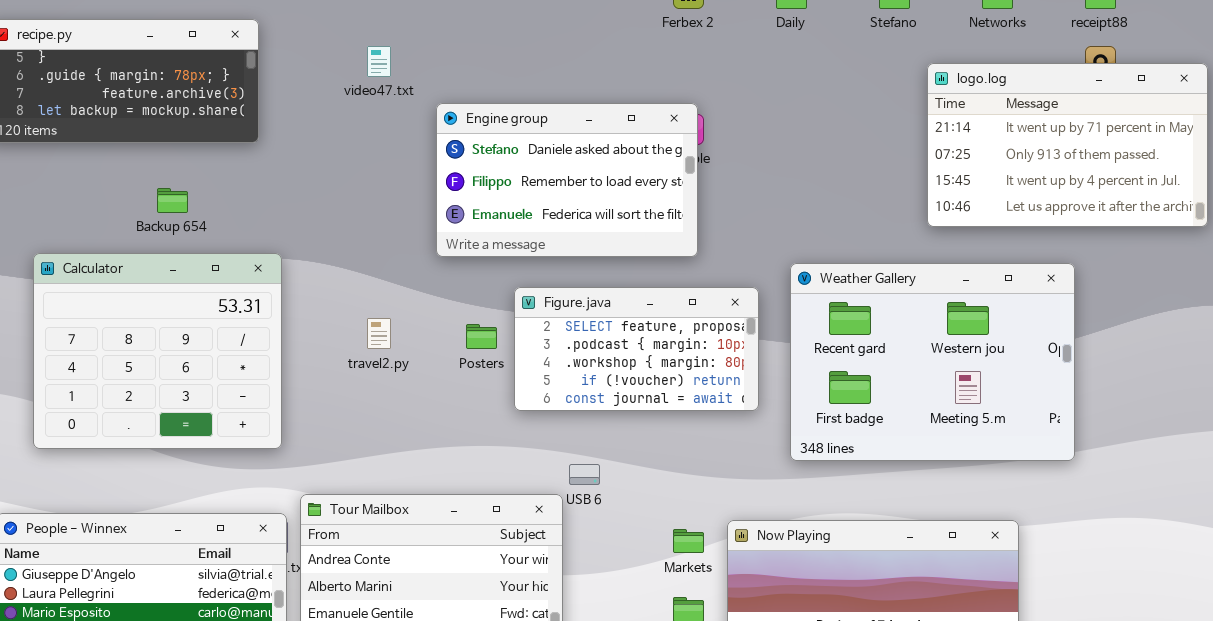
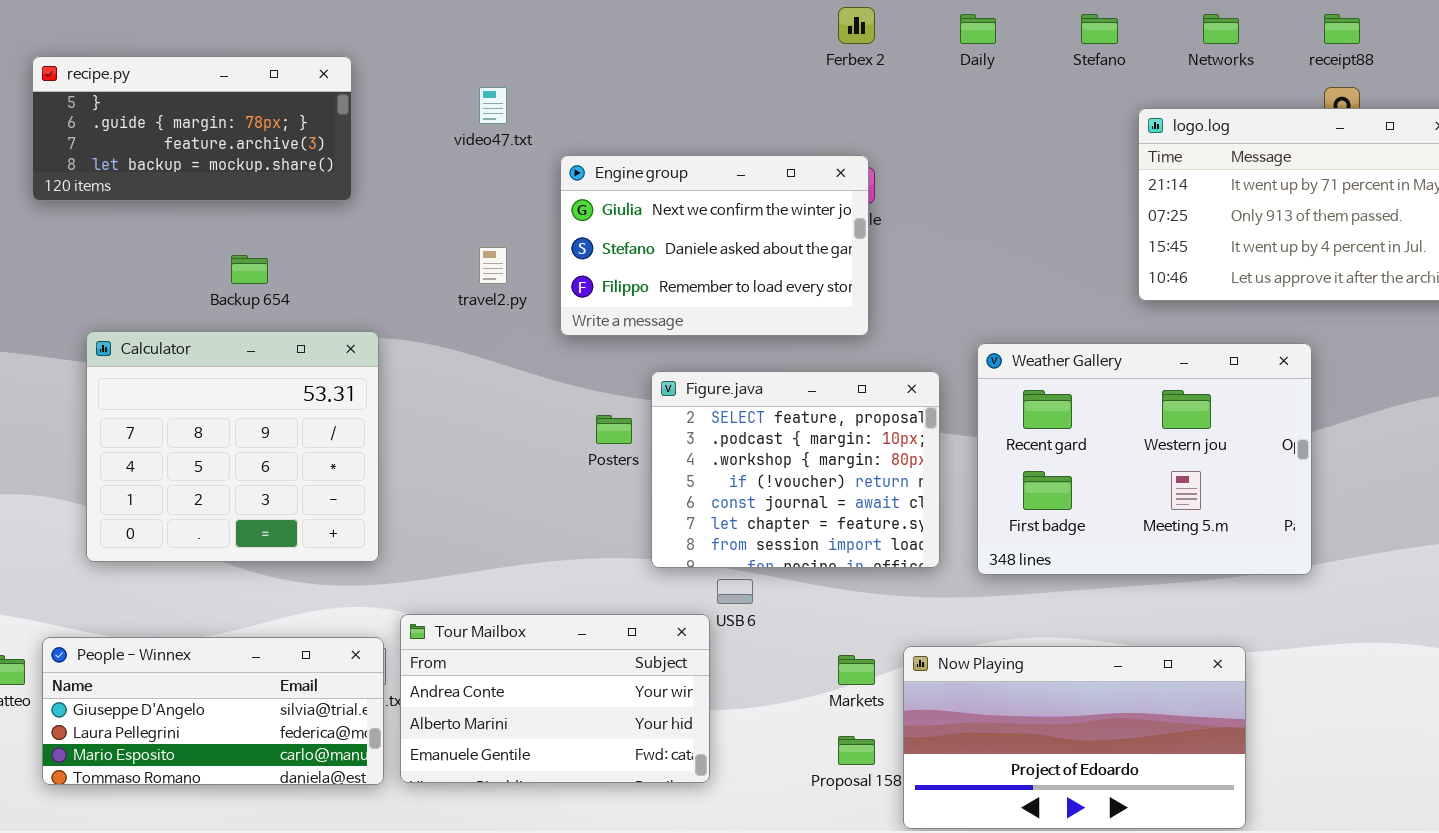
Engine group: [436,103,698,257] -> [560,155,869,336], scrolled up 1 row
Figure.java: [514,287,759,411] -> [651,371,940,568], resized
travel2.py: [367,318,391,349] -> [479,247,507,284], moved

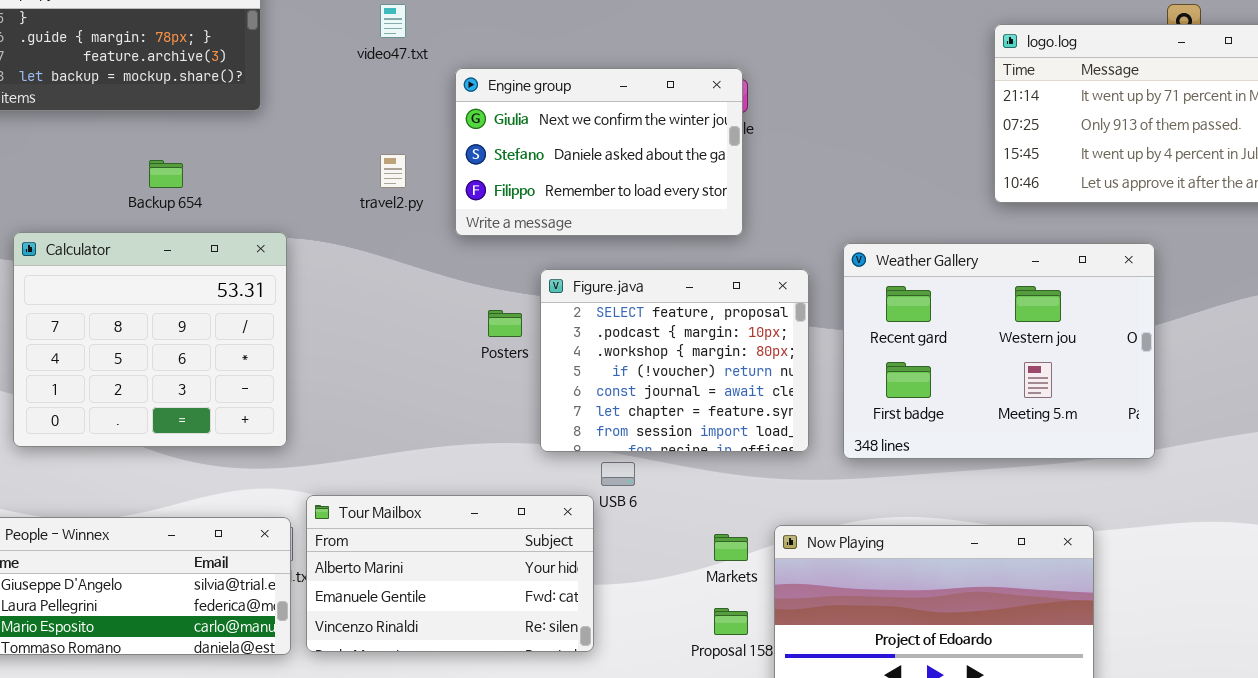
Tour Mailbox: [400,614,710,783] -> [306,495,594,652], scrolled down 1 row

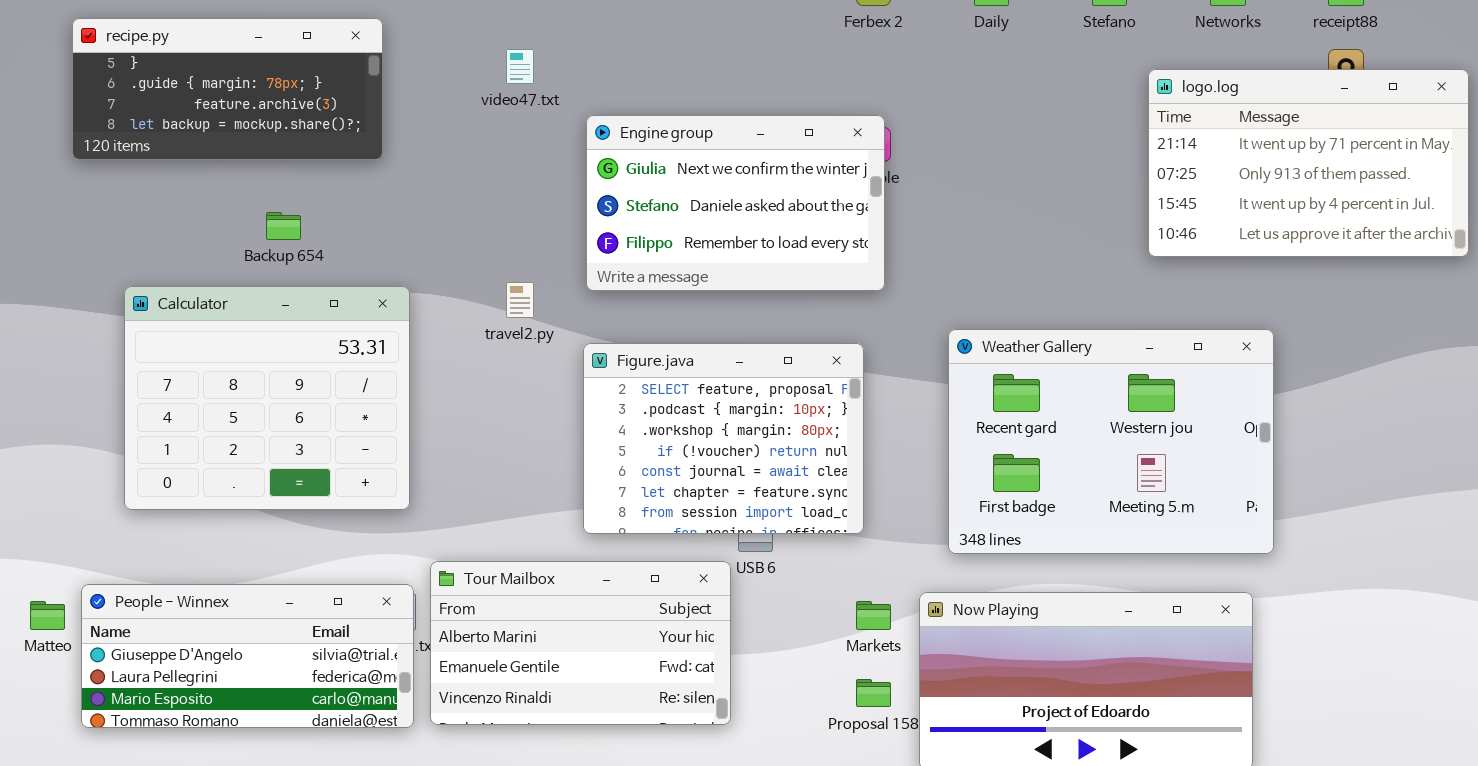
travel2.py: [380,154,406,188] -> [506,282,534,318], moved
Weather Gallery: [843,243,1155,459] -> [948,329,1274,554], moved
Figure.java: [540,269,809,452] -> [583,343,864,534], moved

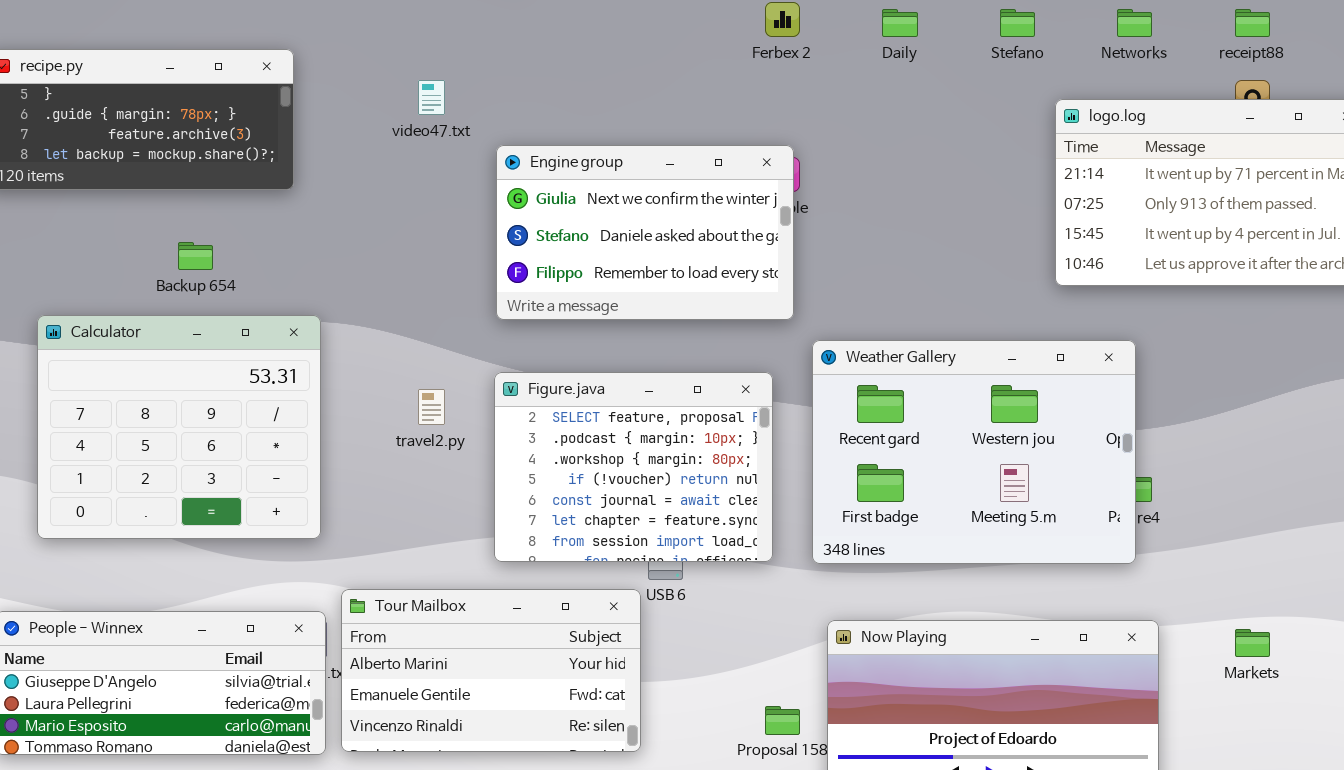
travel2.py: [506,282,534,318] -> [418,389,445,425], moved
Weather Gallery: [948,329,1274,554] -> [812,340,1136,564], moved
Markets: [856,601,891,630] -> [1235,629,1270,657], moved

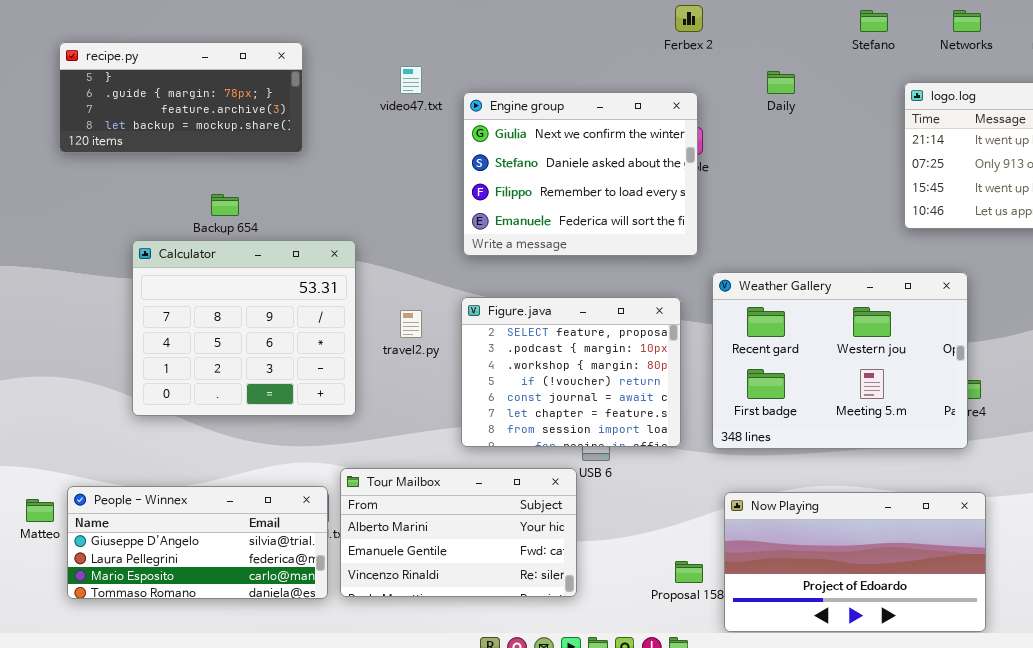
Daily: [882,9,918,37] -> [767,71,795,94], moved
Engine group: [496,145,794,320] -> [463,92,698,256], resized
Calculator: [37,315,321,539] -> [132,240,356,416], moved

